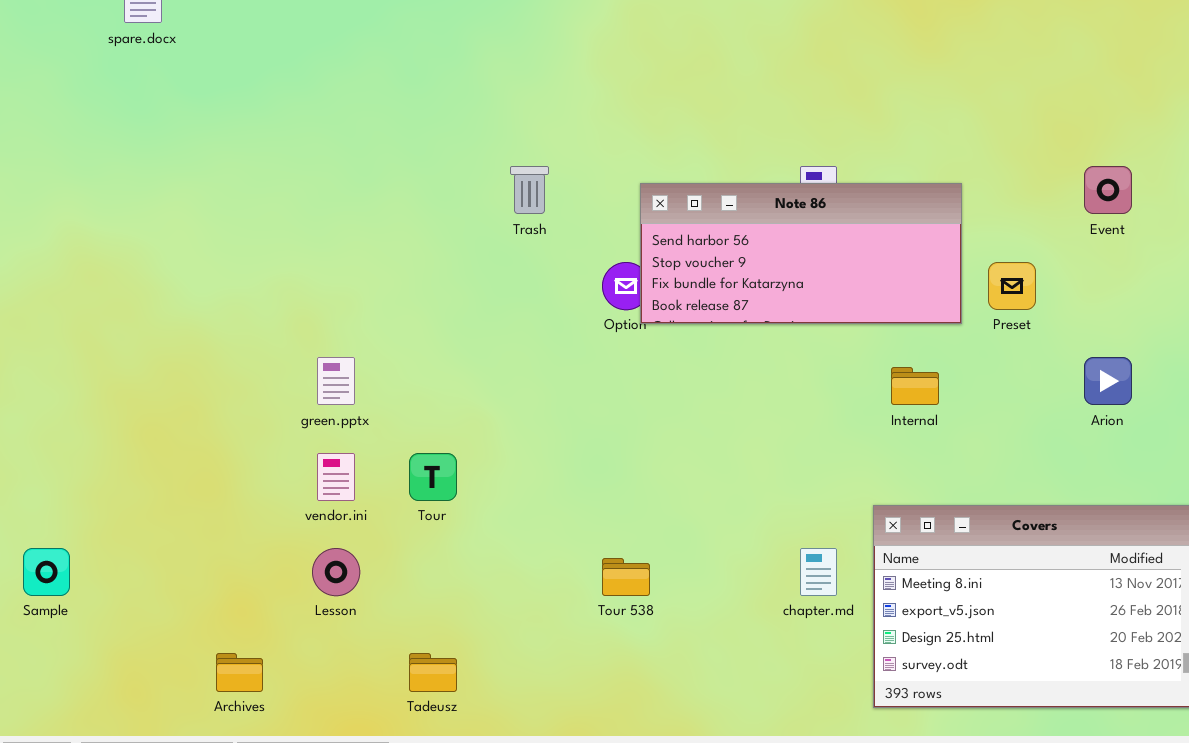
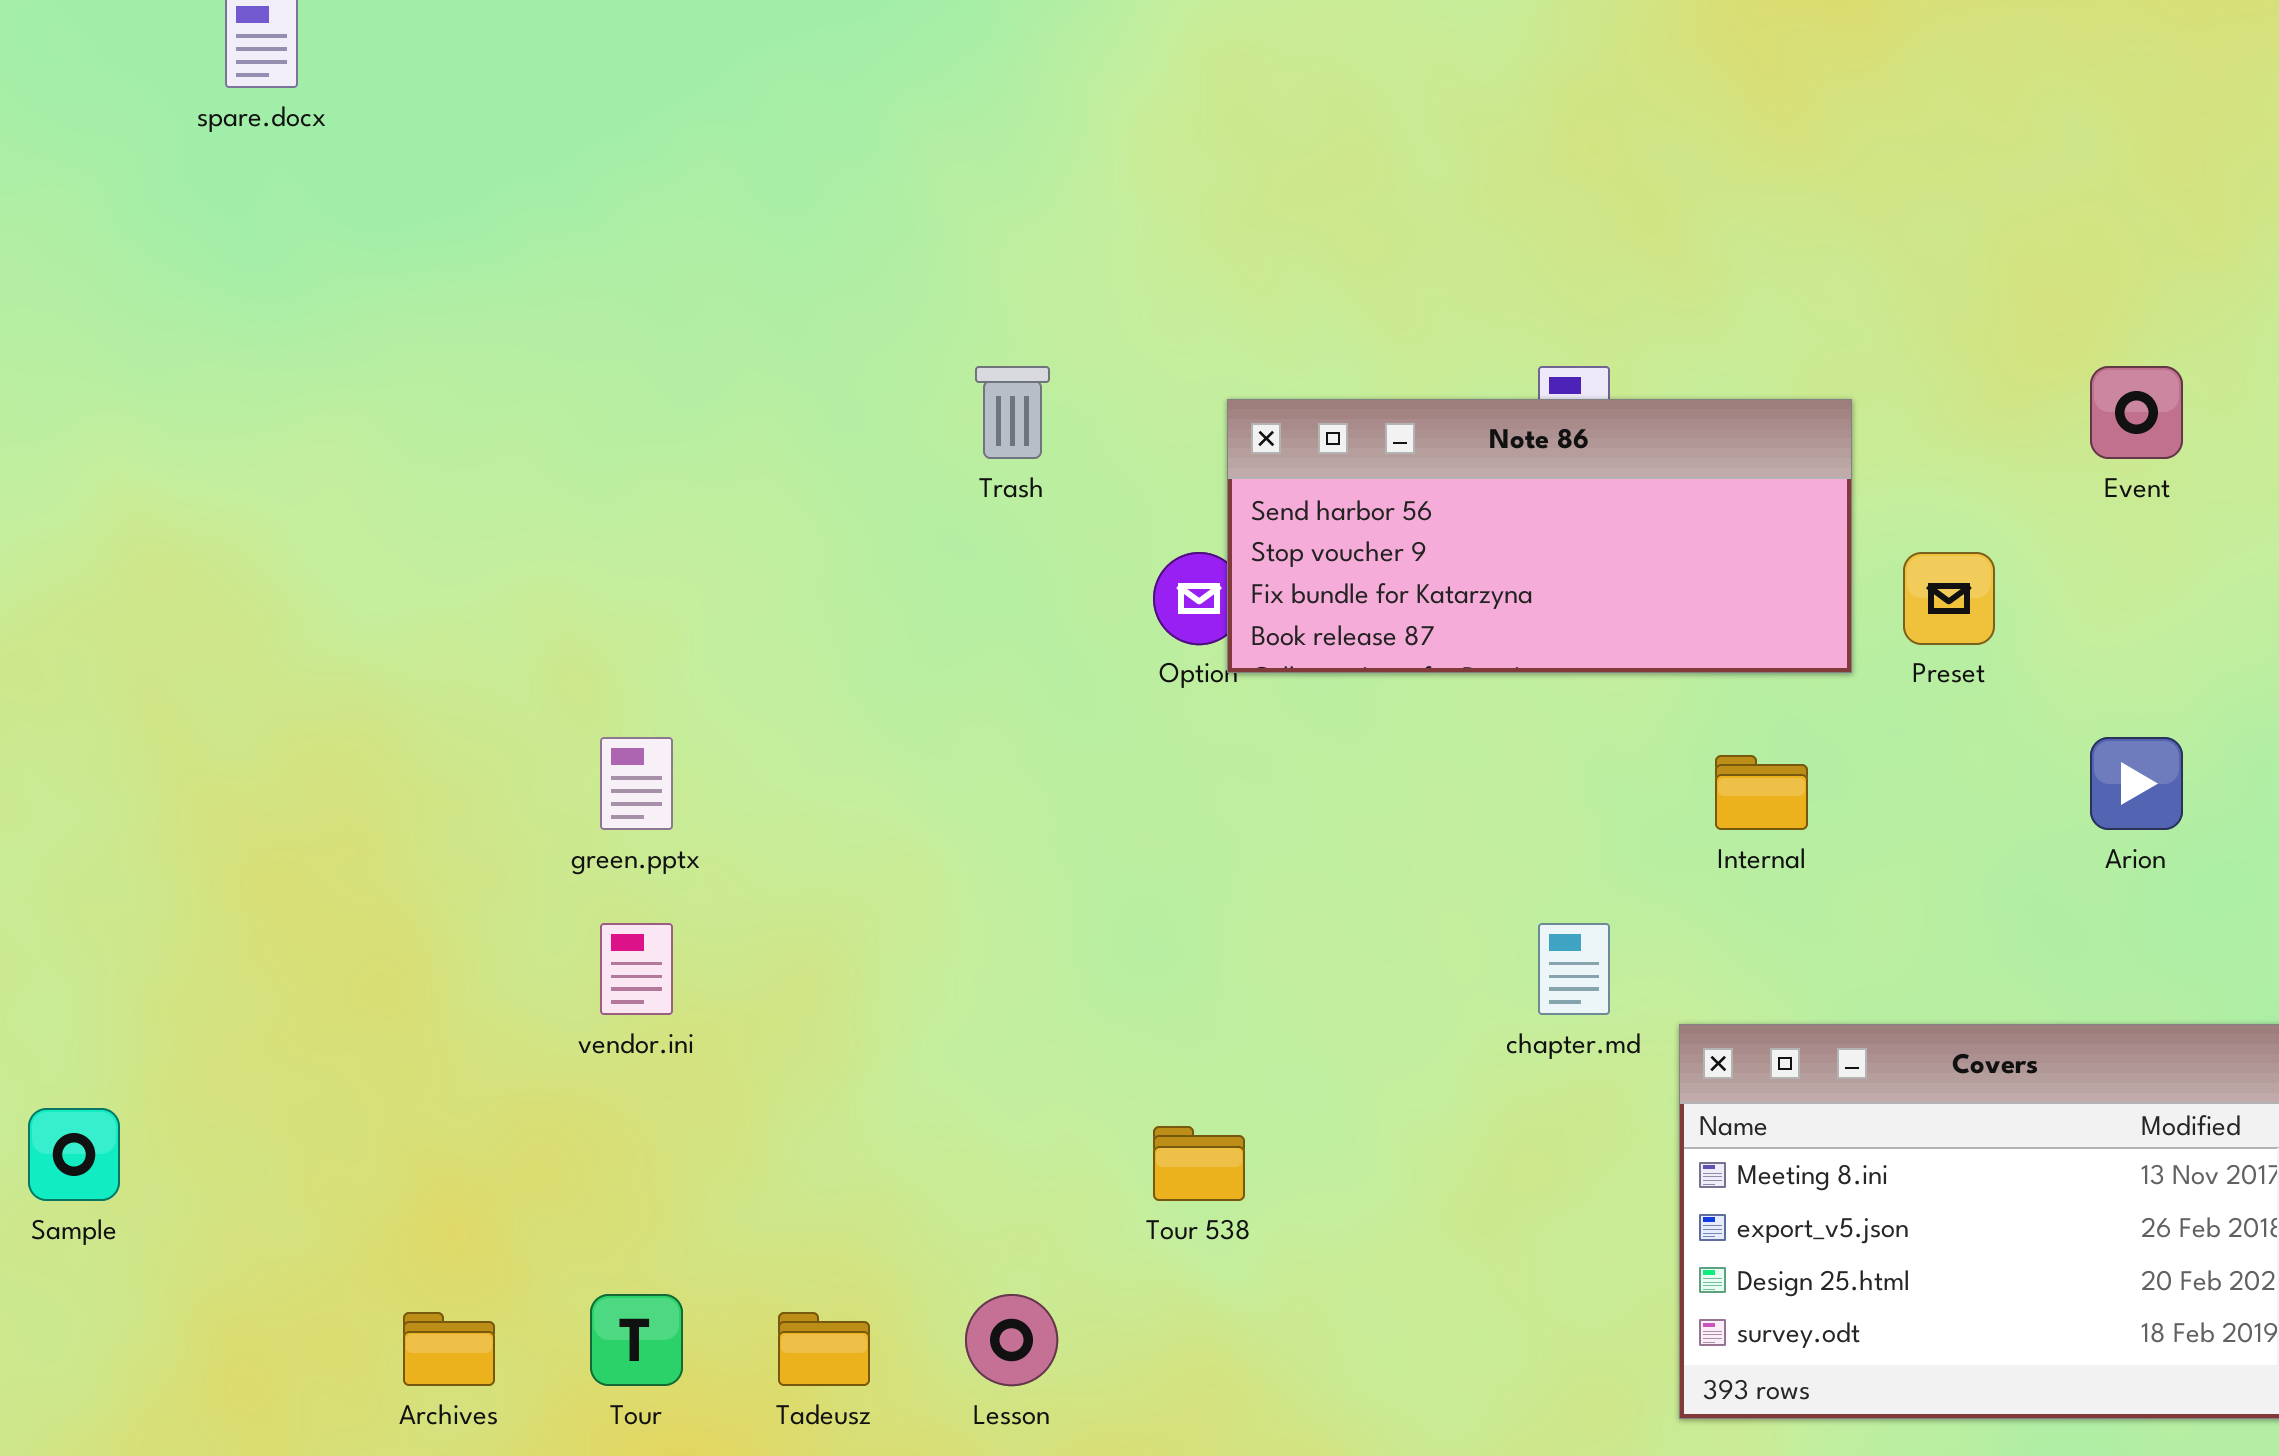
Tour: [409,453,457,501] -> [590,1294,683,1386], moved
Lesson: [312,548,360,596] -> [965,1294,1058,1386], moved
chapter.md: [800,548,837,596] -> [1538,923,1610,1015], moved

